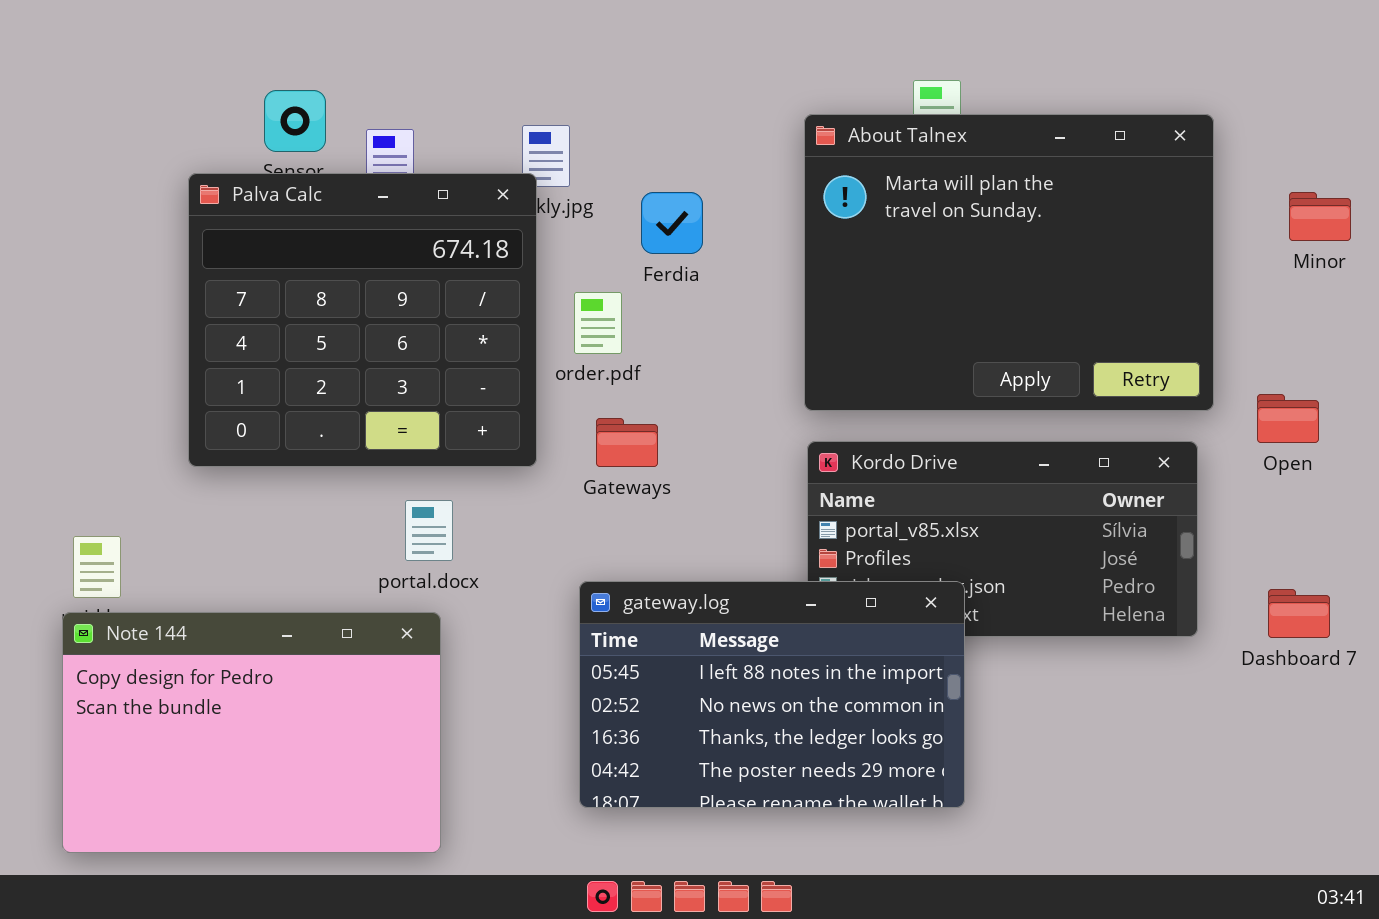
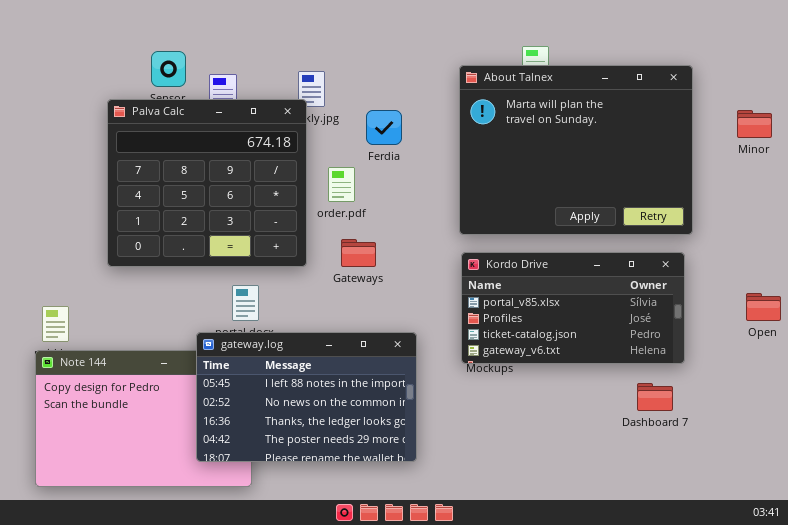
Open: [1257,394,1319,443] -> [746,293,781,321], moved
gateway.log: [579,581,965,808] -> [196,332,417,462], moved
Dashboard 7: [1268,589,1330,638] -> [637,383,673,411], moved

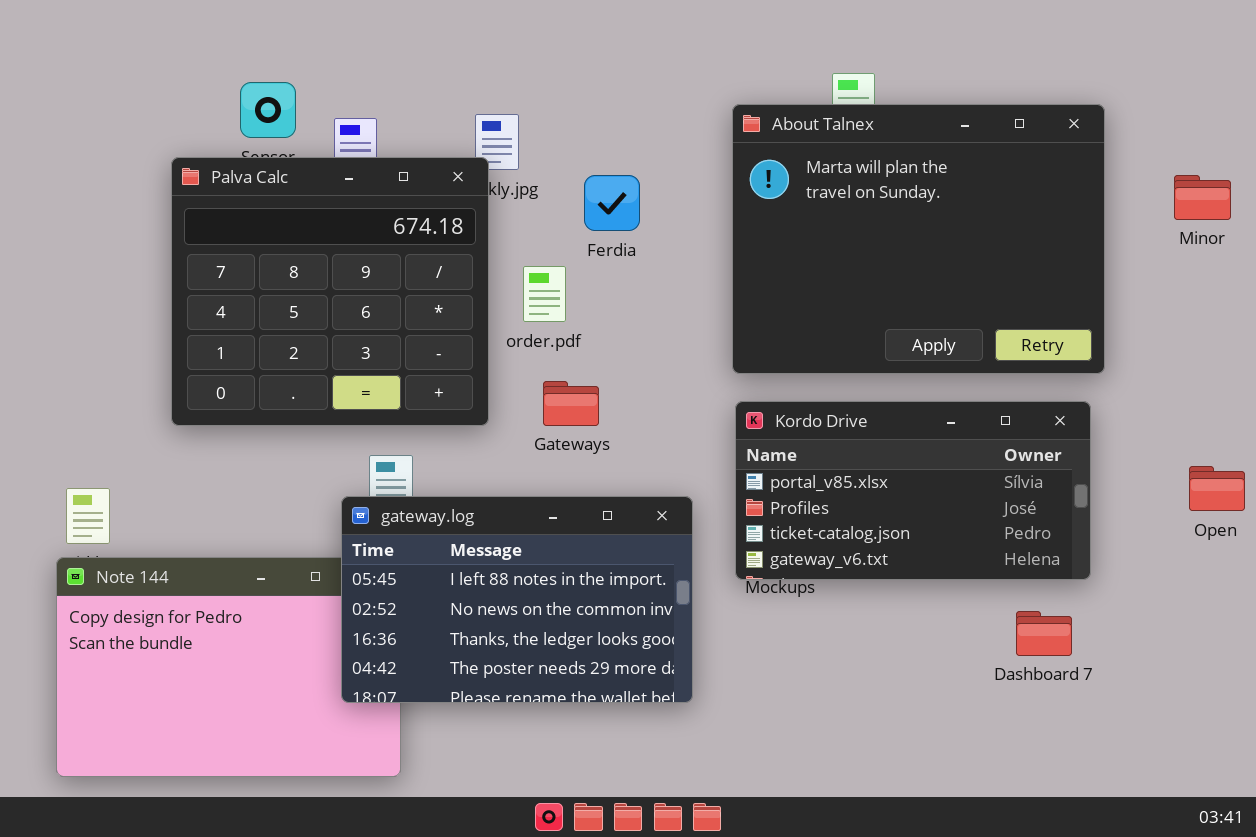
gateway.log: [196,332,417,462] -> [341,496,693,703], moved

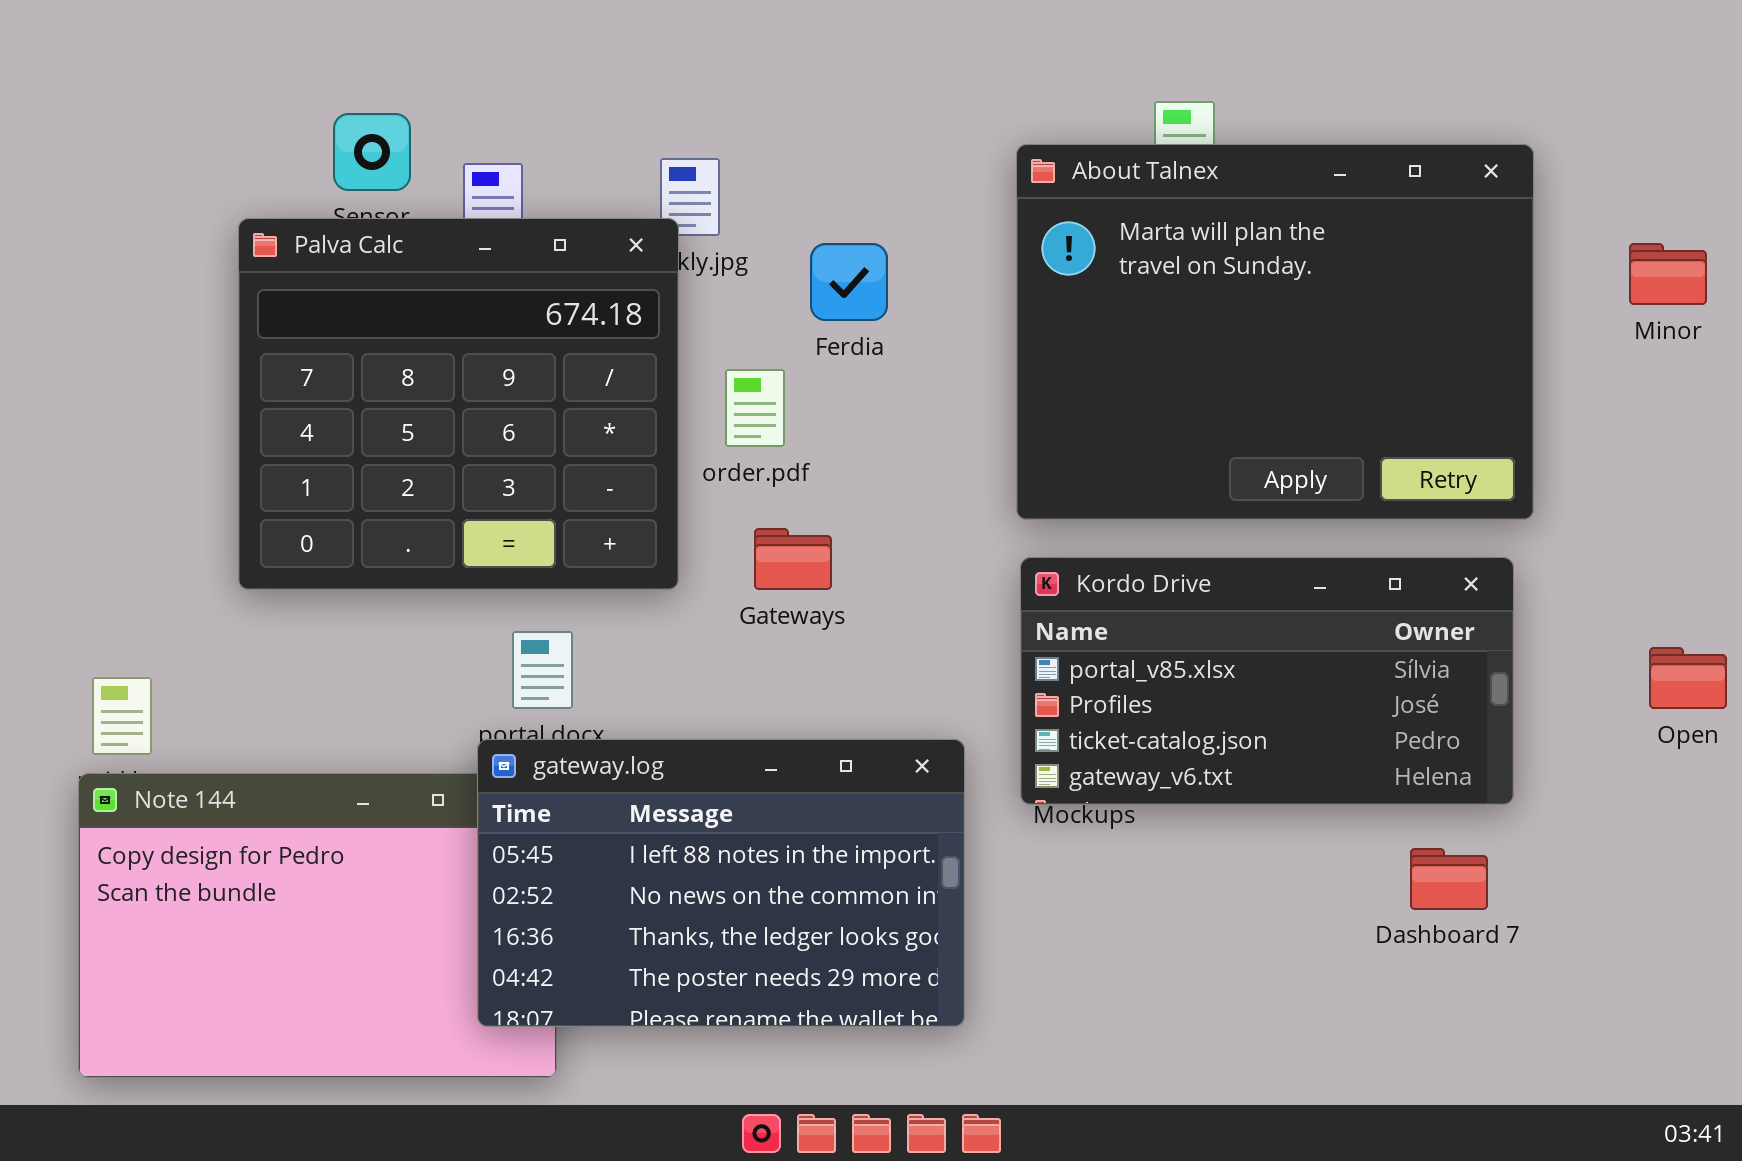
gateway.log: [341,496,693,703] -> [477,739,965,1027], moved

